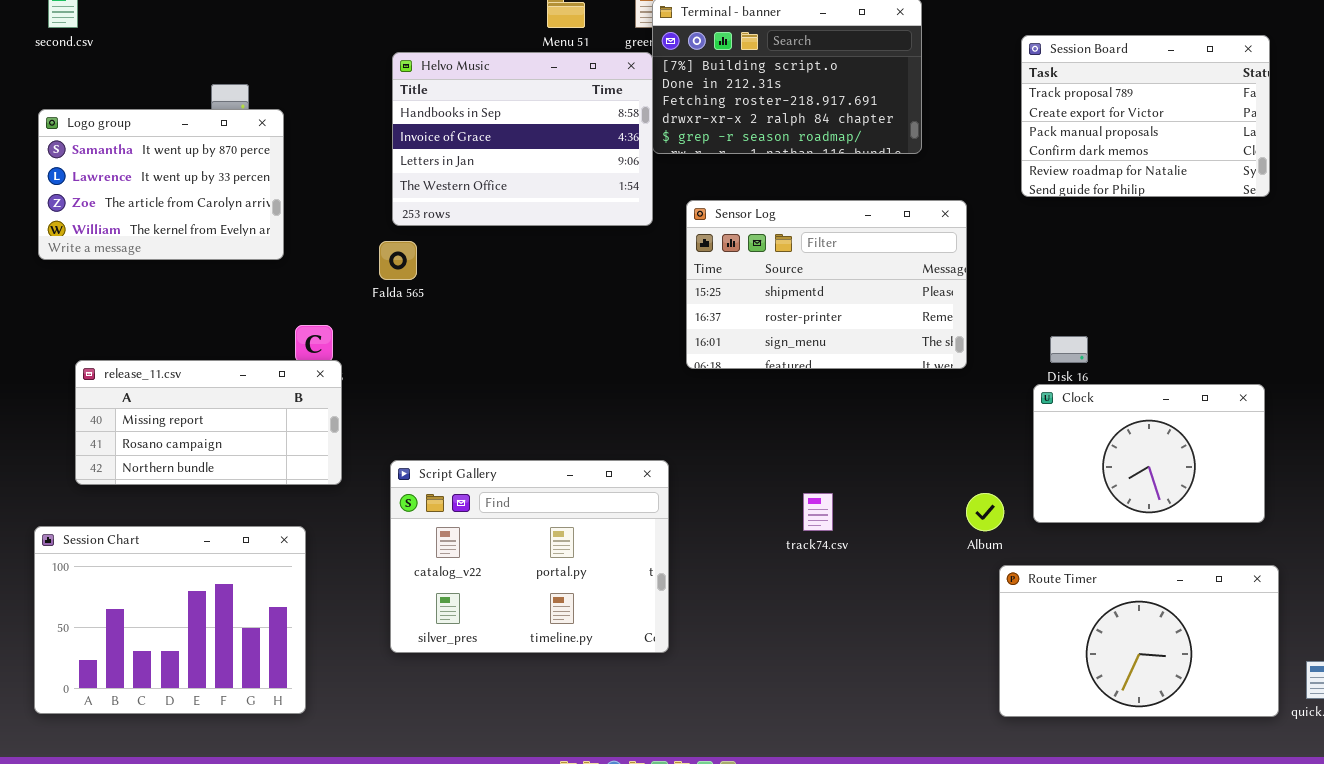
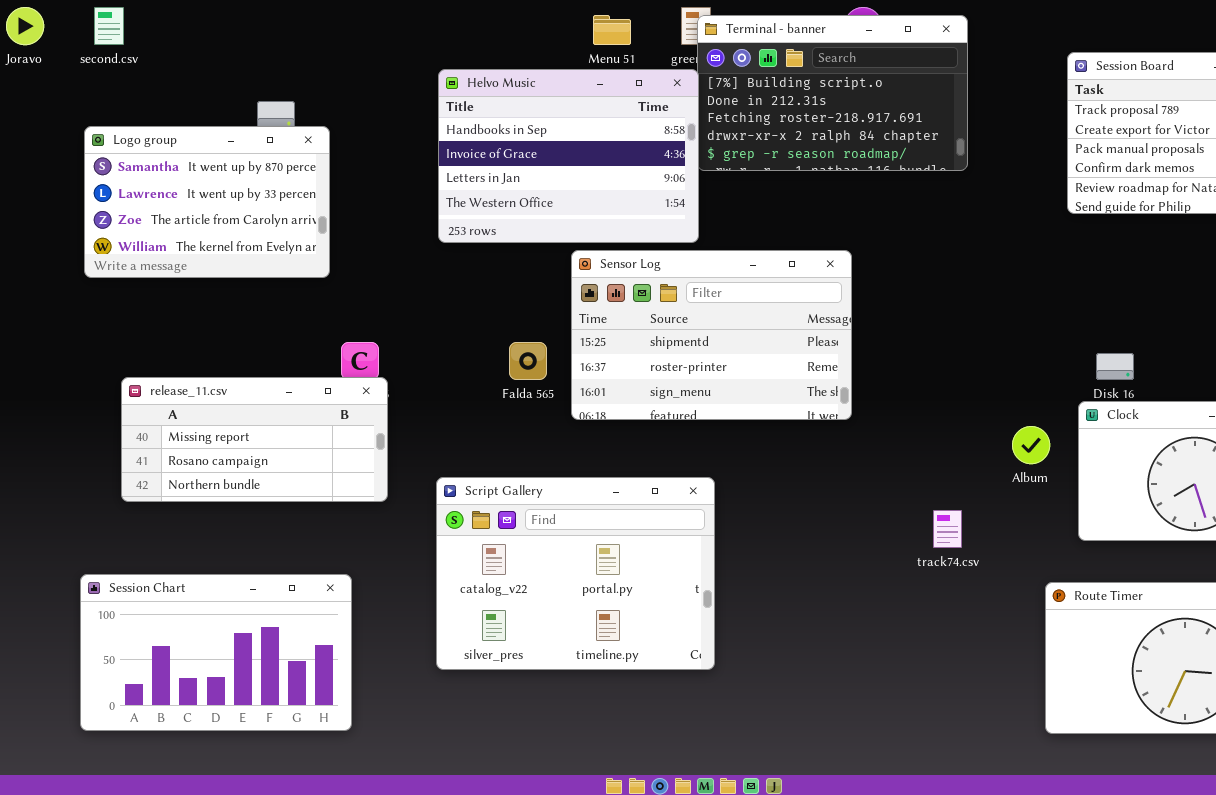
Sensor Log: [686,200,967,369] -> [571,250,852,420], moved
Falda 565: [379,241,417,280] -> [509,342,547,380], moved
track74.csv: [803,493,833,531] -> [933,510,962,548], moved
Album: [966,493,1004,531] -> [1012,426,1050,464], moved
Session Chart: [34,526,306,714] -> [80,574,352,731], resized

